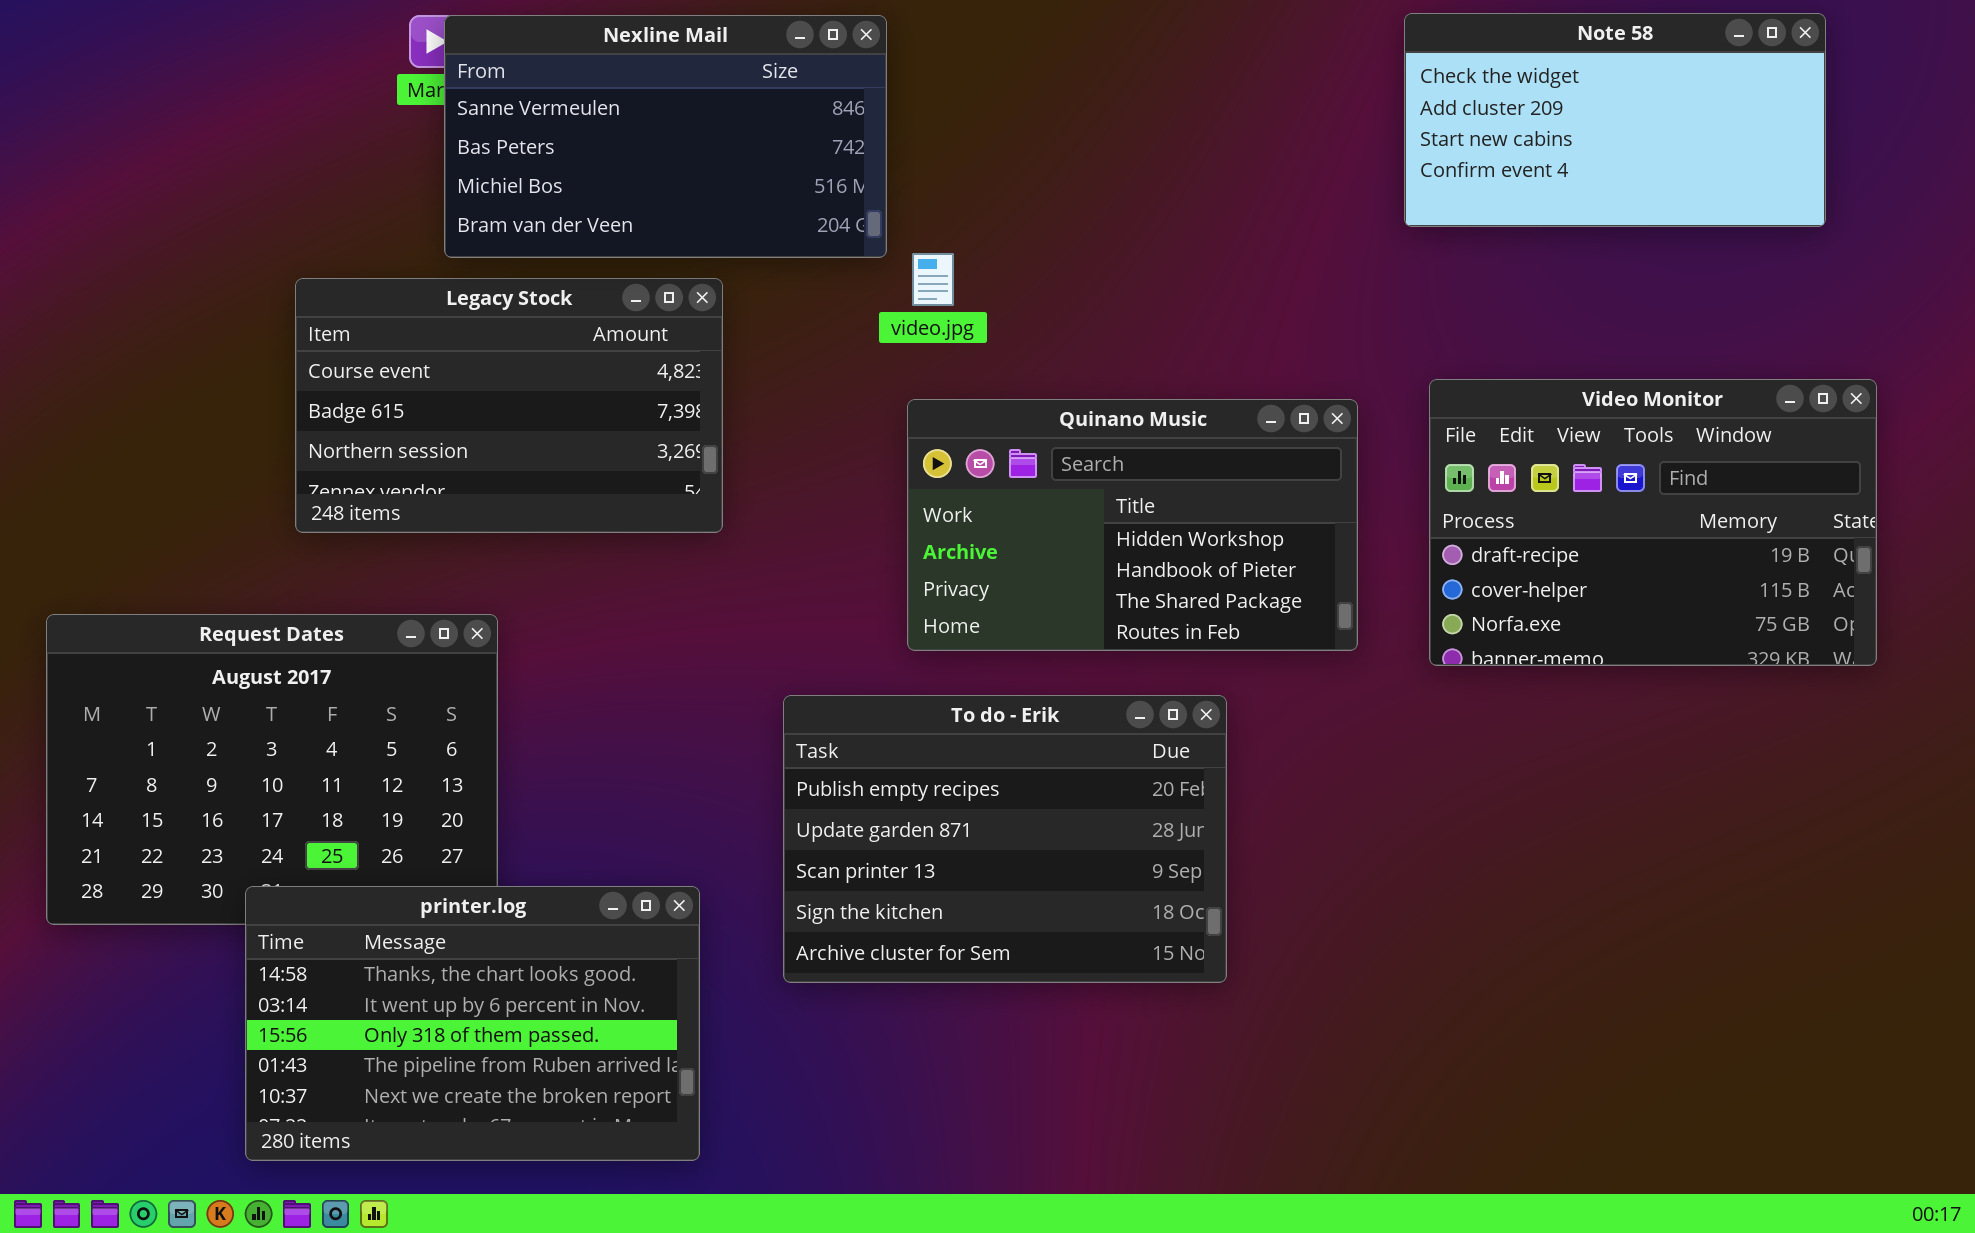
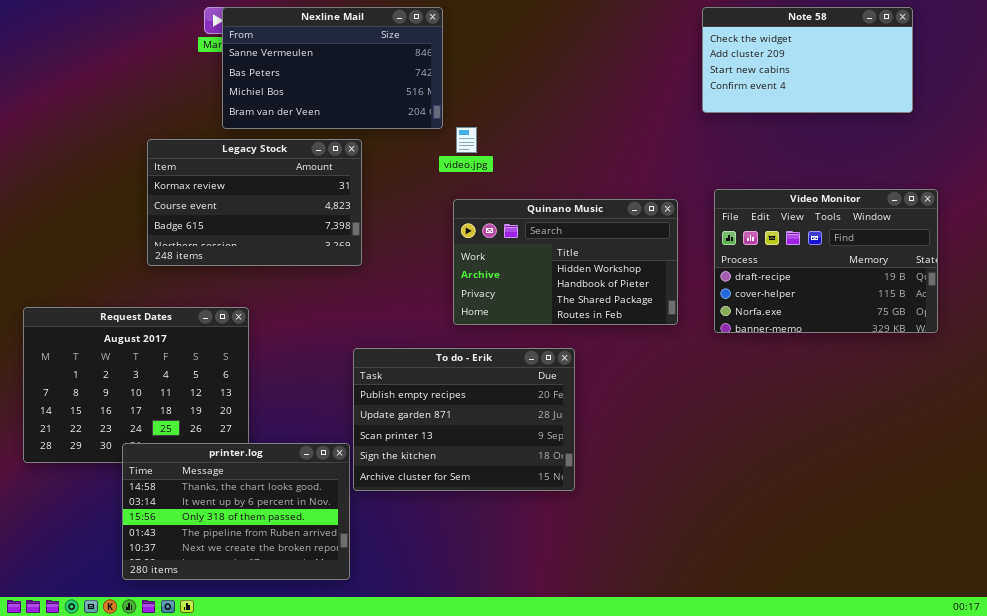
Legacy Stock: [295,278,723,533] -> [147,139,362,266], scrolled up 1 row
To do - Erik: [783,695,1227,983] -> [353,348,575,491], moved

